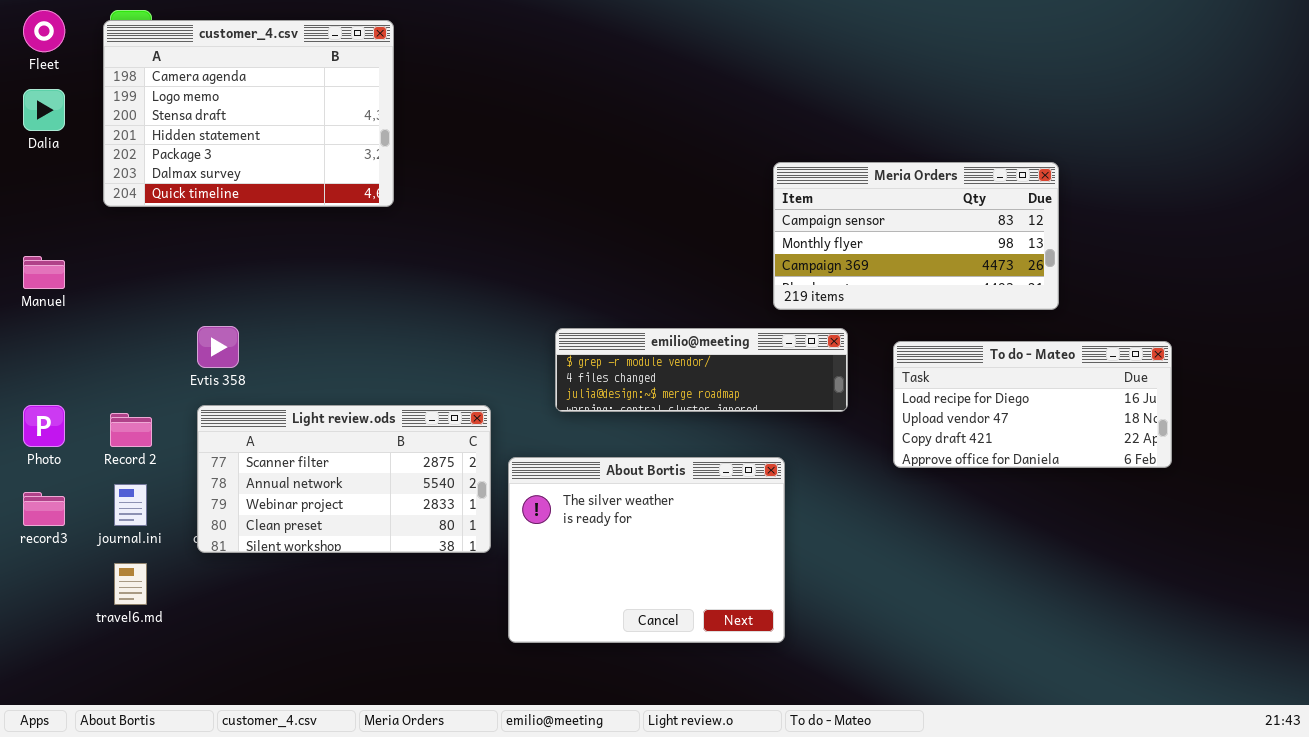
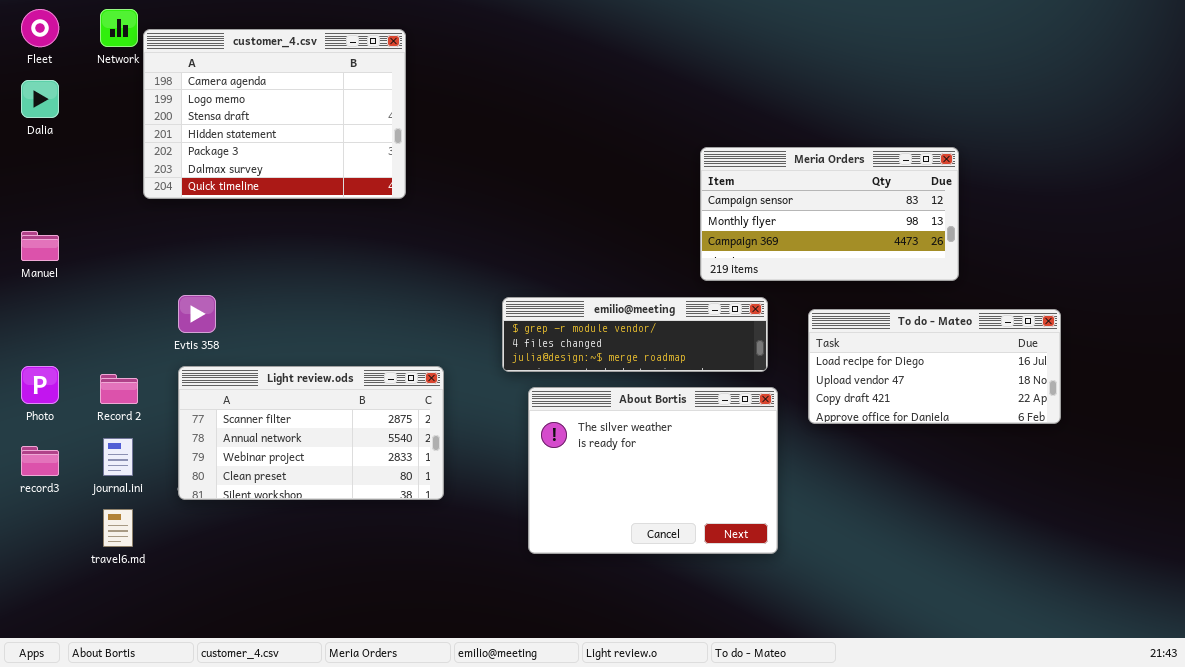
customer_4.csv: [103,20,394,207] -> [143,29,406,199], moved
About Bortis: [508,457,785,643] -> [528,387,778,554], moved

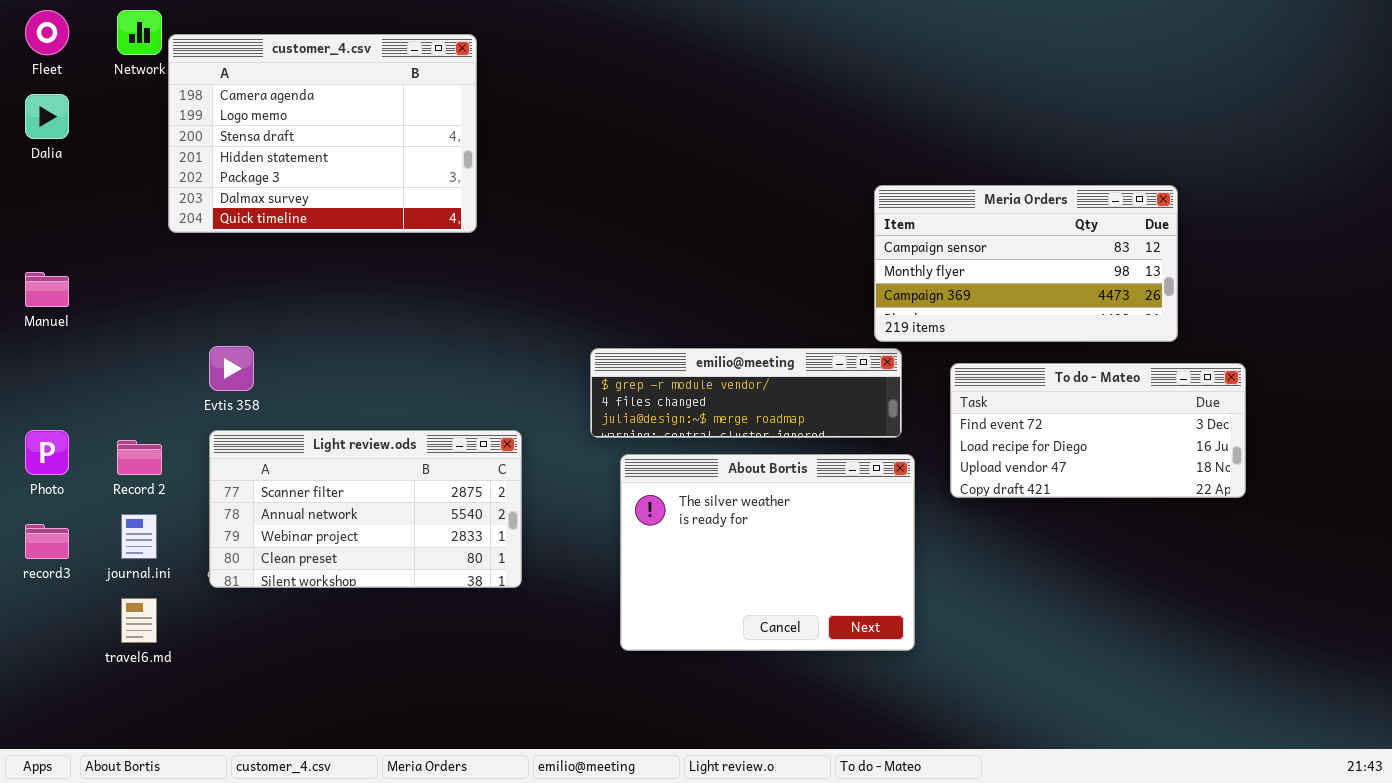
Meria Orders: [700,147,959,281] -> [874,185,1178,342], moved
To do - Mateo: [808,309,1061,424] -> [950,363,1246,498], scrolled up 1 row

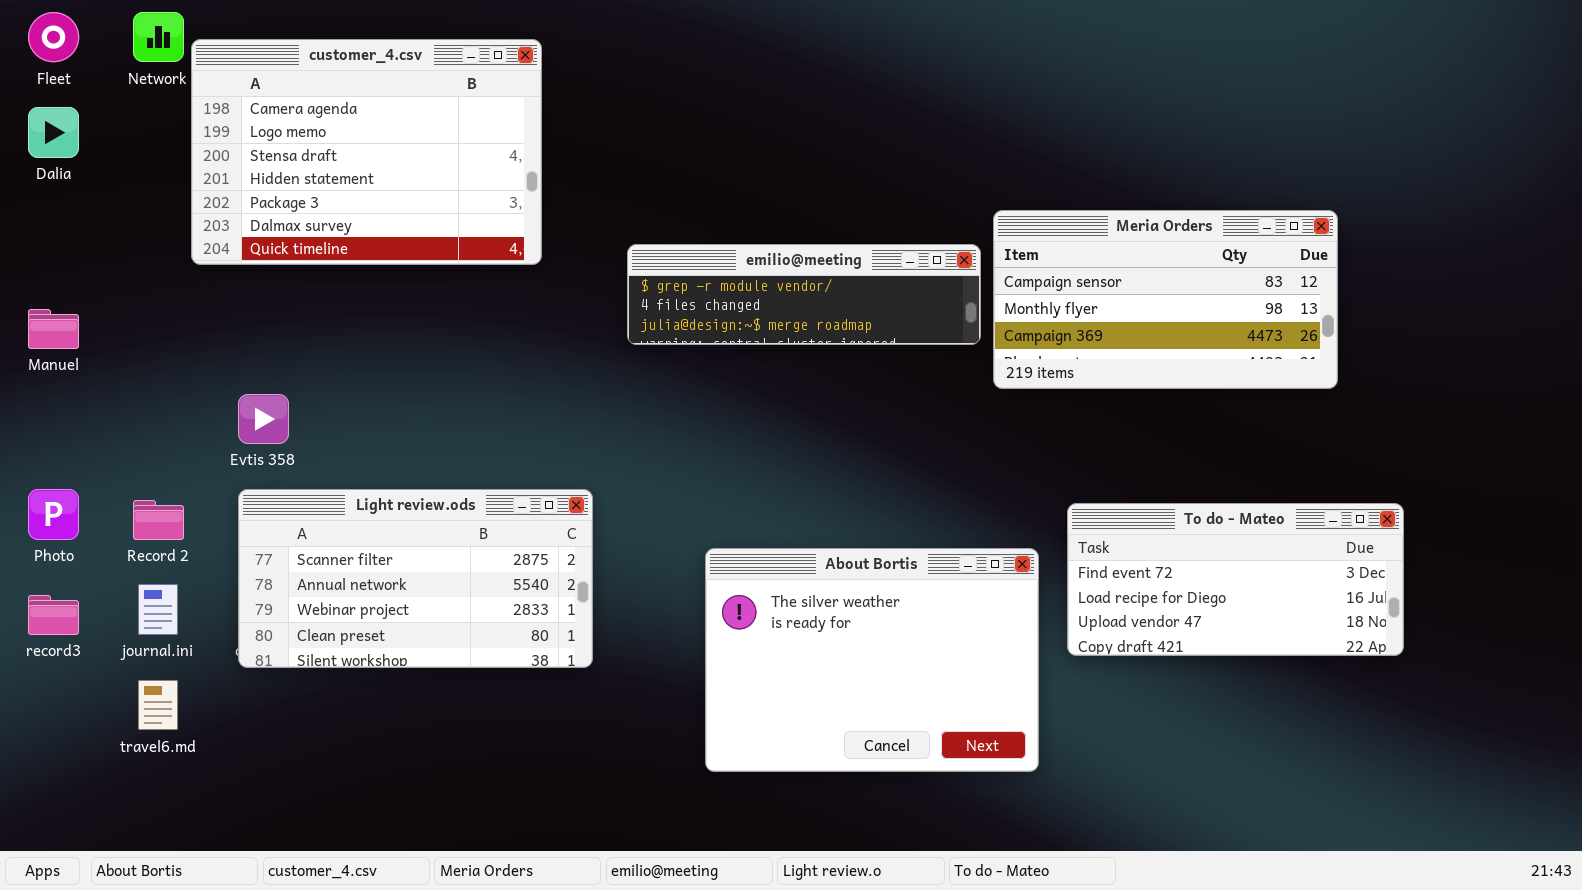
emilio@meeting: [590,348,902,438] -> [627,244,981,345], moved
To do - Mateo: [950,363,1246,498] -> [1067,503,1404,656], moved
About Bortis: [620,454,915,651] -> [705,548,1039,772], moved

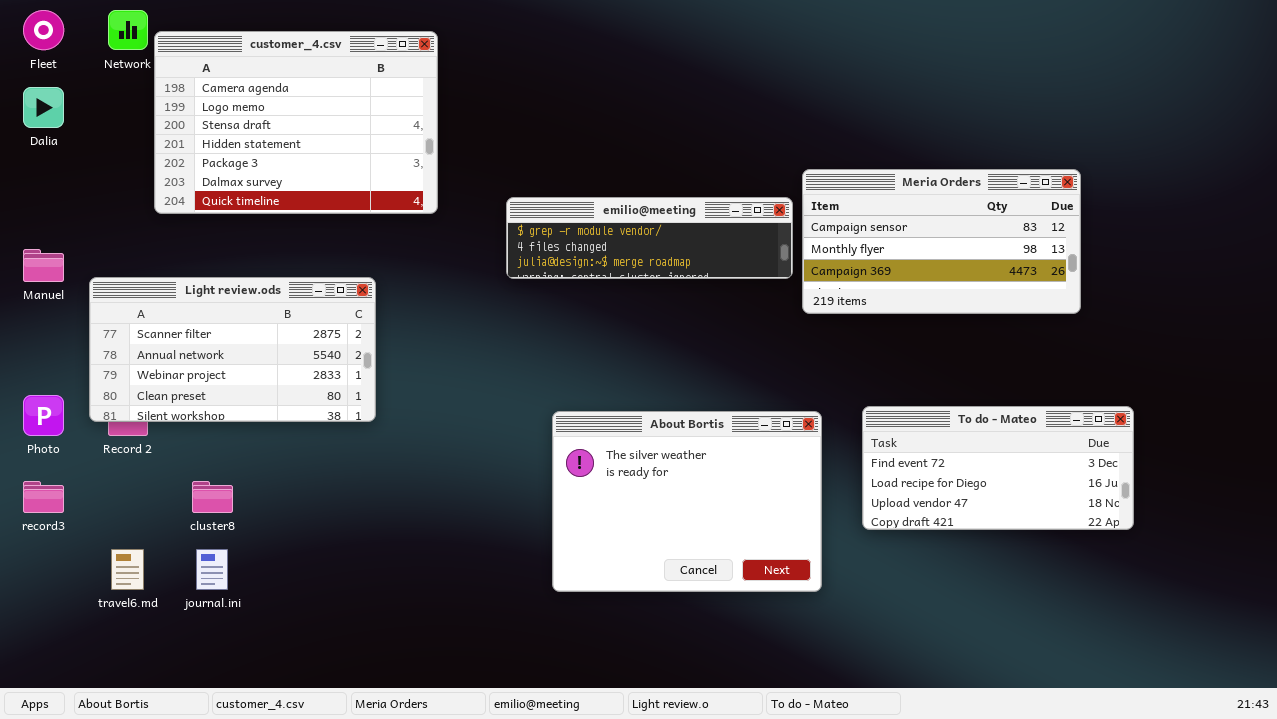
Light review.ods: [238,489,593,668] -> [89,277,376,422], moved
About Bortis: [705,548,1039,772] -> [552,411,822,592], moved
journal.ini: [138,584,178,635] -> [196,549,228,590], moved

